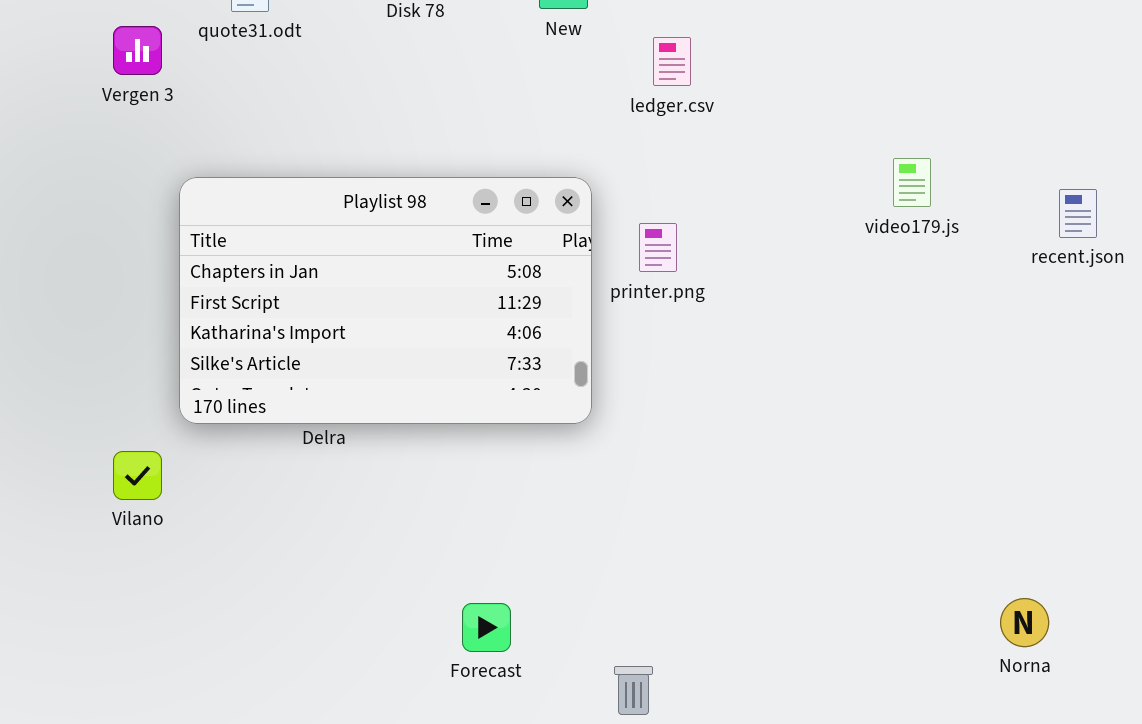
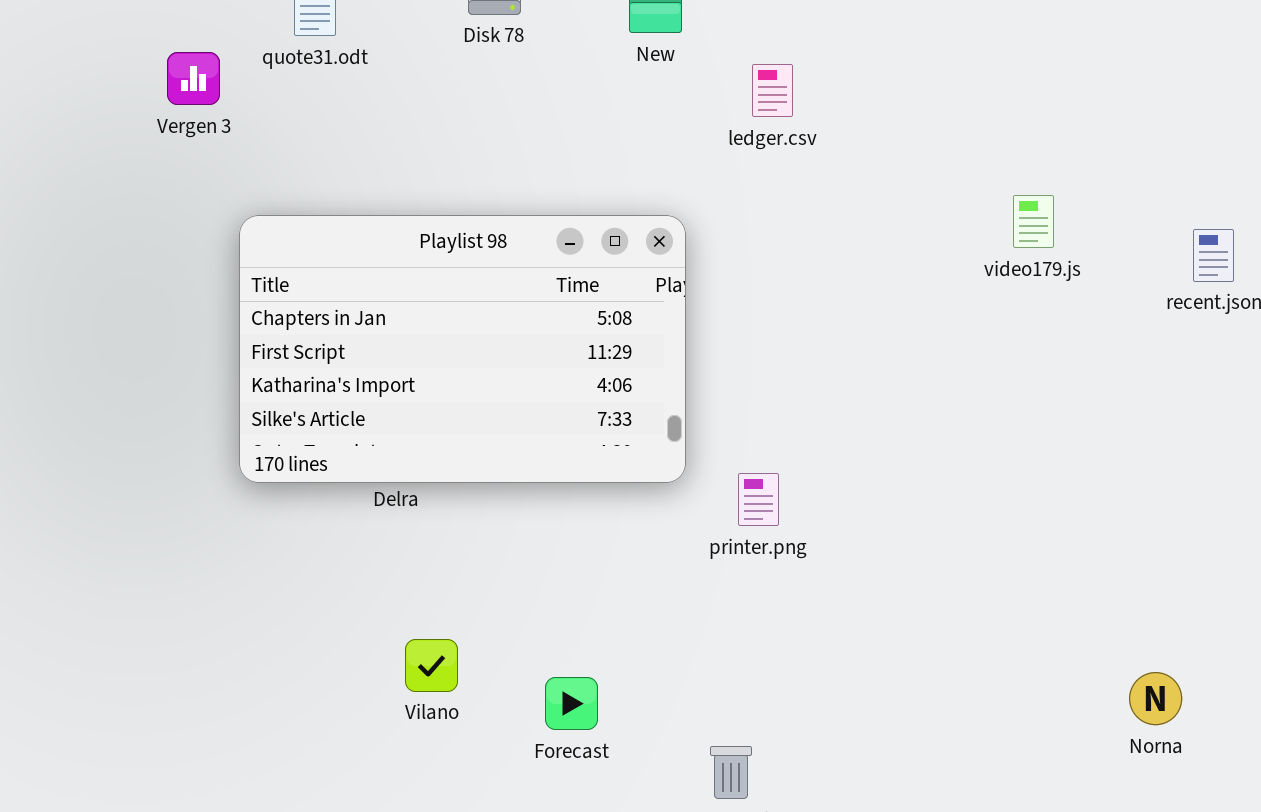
printer.png: [639,223,677,272] -> [738,473,779,526], moved
Vilano: [113,451,162,500] -> [405,639,458,692], moved

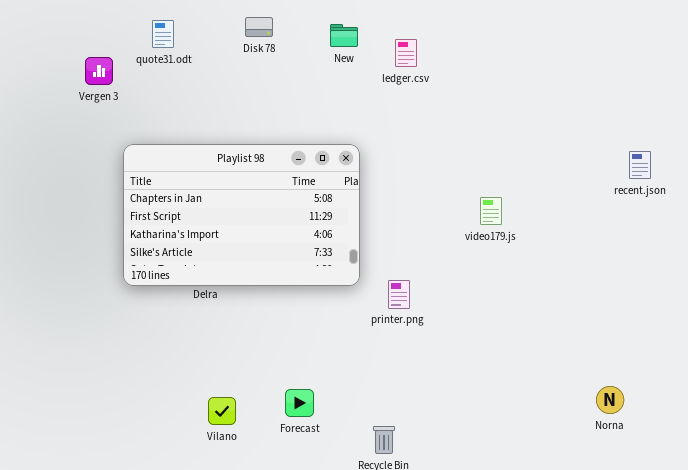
ledger.csv: [752,64,793,117] -> [395,39,417,67], moved
video179.js: [1013,195,1054,248] -> [480,197,502,225], moved
Vilano: [405,639,458,692] -> [208,397,236,425], moved

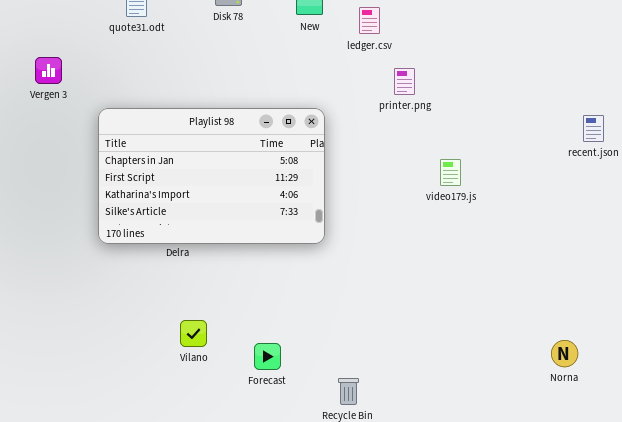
Vergen 3: [85,57,113,85] -> [35,57,62,84], moved
printer.png: [388,280,410,309] -> [394,68,415,95], moved
Vilano: [208,397,236,425] -> [180,320,207,347], moved

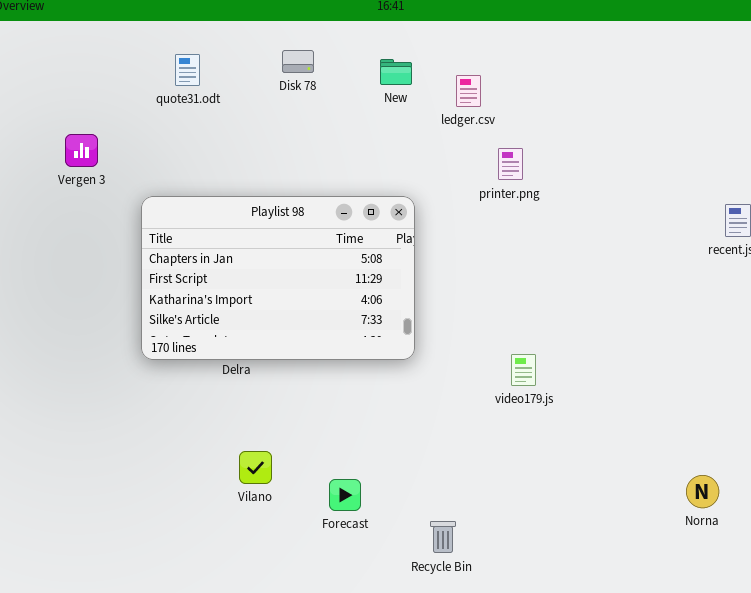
video179.js: [440,159,461,186] -> [511,354,536,386], moved

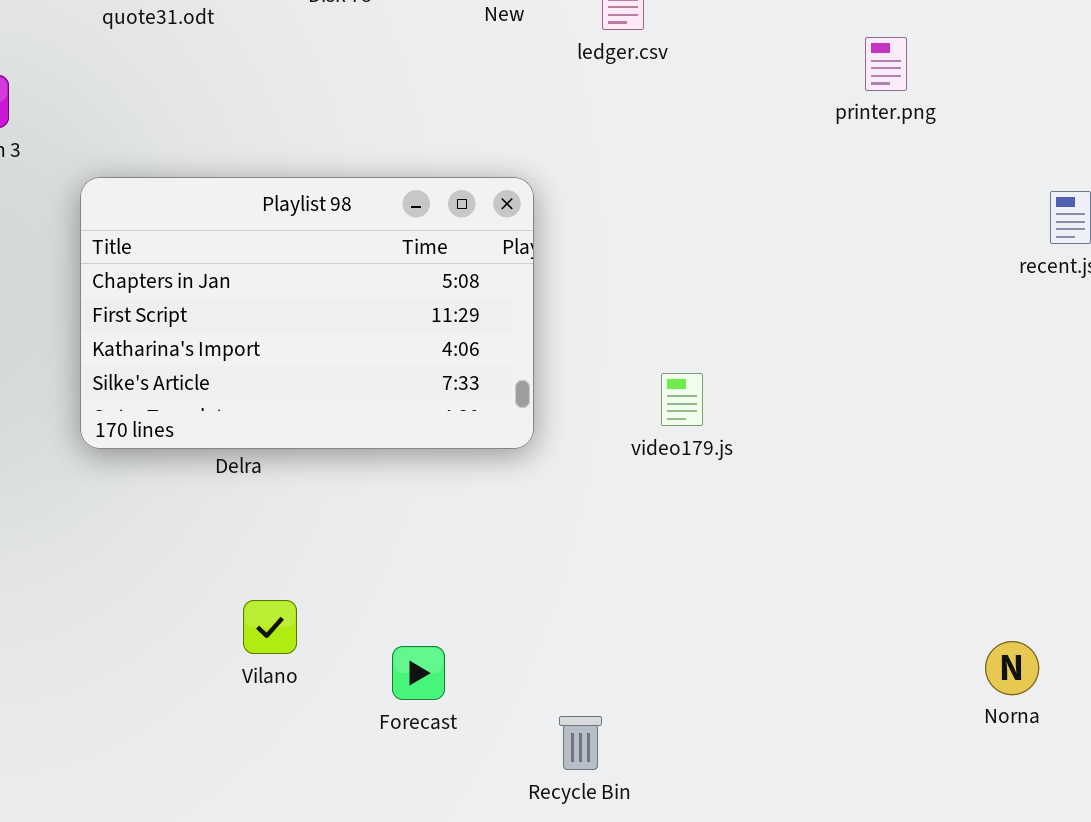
printer.png: [498,148,523,180] -> [865,37,907,91], moved
video179.js: [511,354,536,386] -> [661,373,703,426], moved

